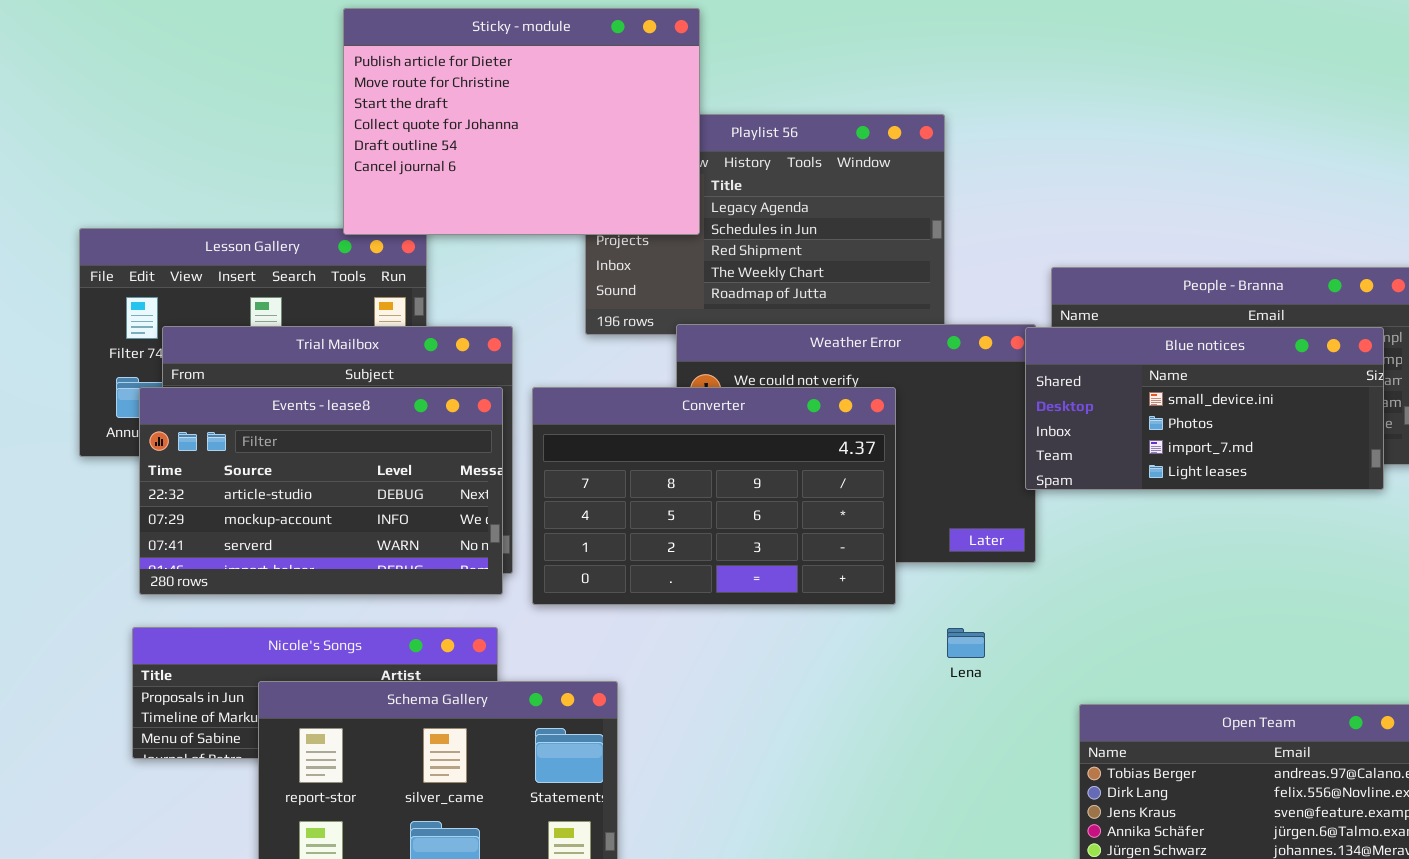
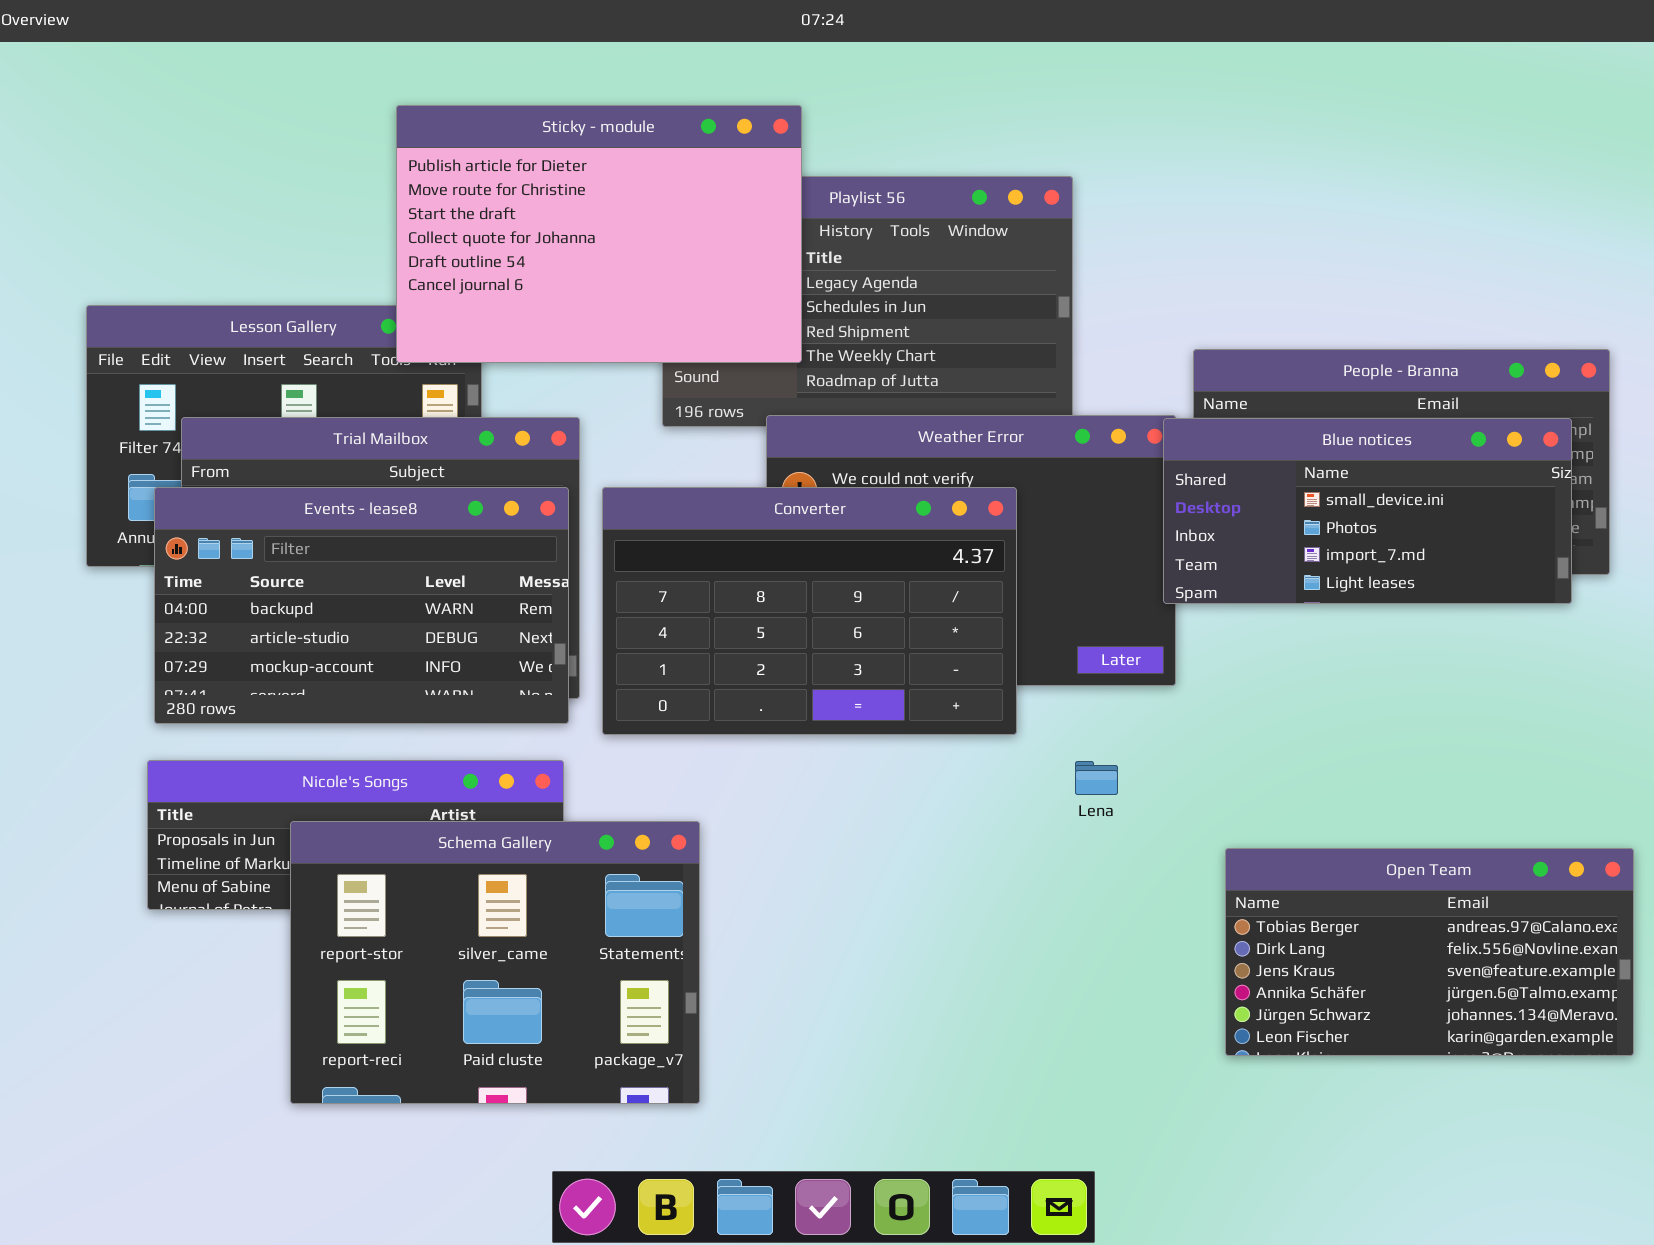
Sticky - module: [343,8,700,235] -> [396,105,802,363], moved
Events - lease8: [139,387,503,595] -> [154,487,569,724], scrolled up 1 row

